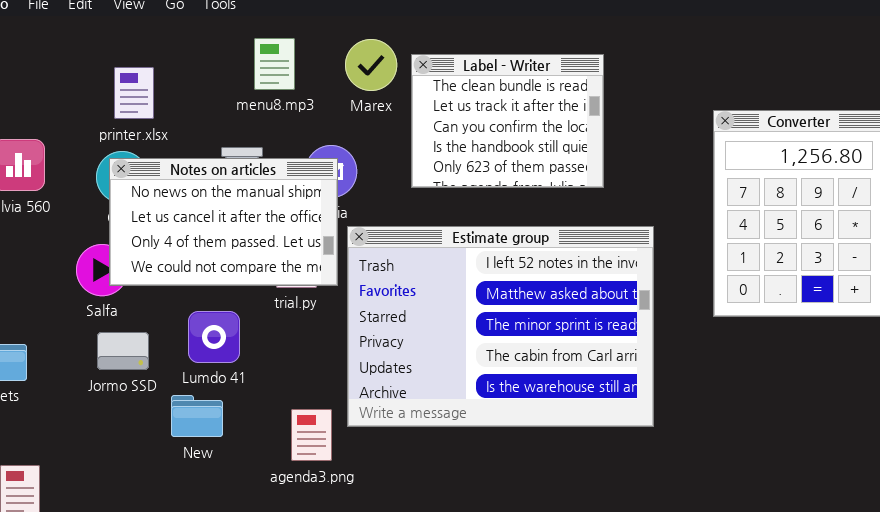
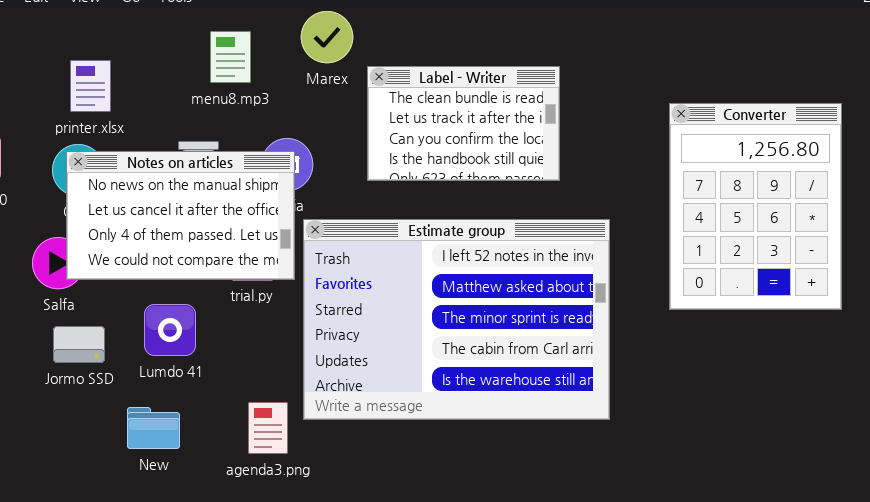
Marex: [345,39,397,91] -> [301,11,353,63], moved
Label - Writer: [411,54,604,188] -> [367,66,560,181], resized
New: [171,395,223,437] -> [127,407,180,449], moved

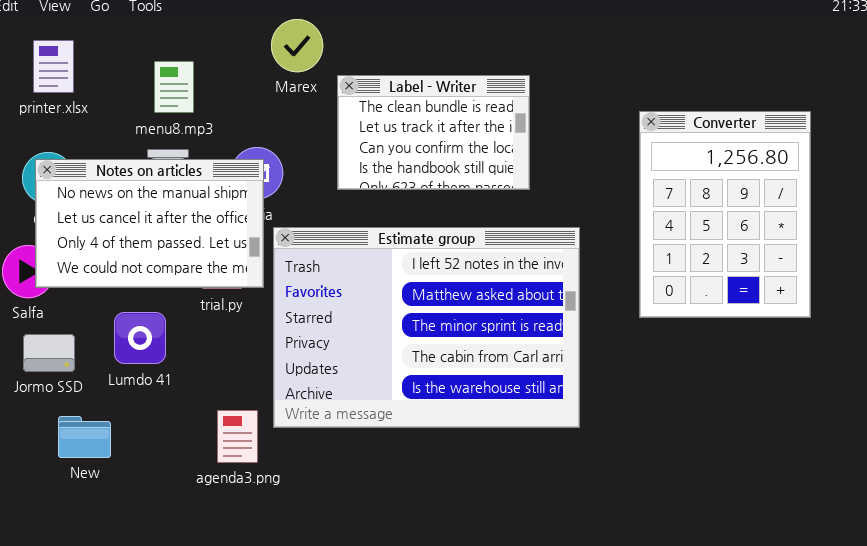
menu8.mp3: [210,31,251,83] -> [154,61,194,113], moved
printer.xlsx: [70,60,111,112] -> [33,40,74,93], moved
New: [127,407,180,449] -> [58,416,111,458], moved

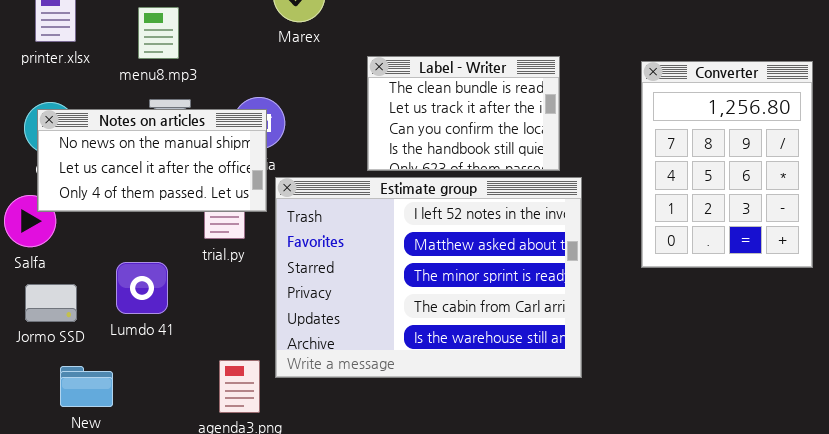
menu8.mp3: [154,61,194,113] -> [138,7,179,59], moved
Label - Writer: [337,75,530,190] -> [367,56,560,171], moved
Notes on articles: [35,159,264,288] -> [37,109,267,212], resized

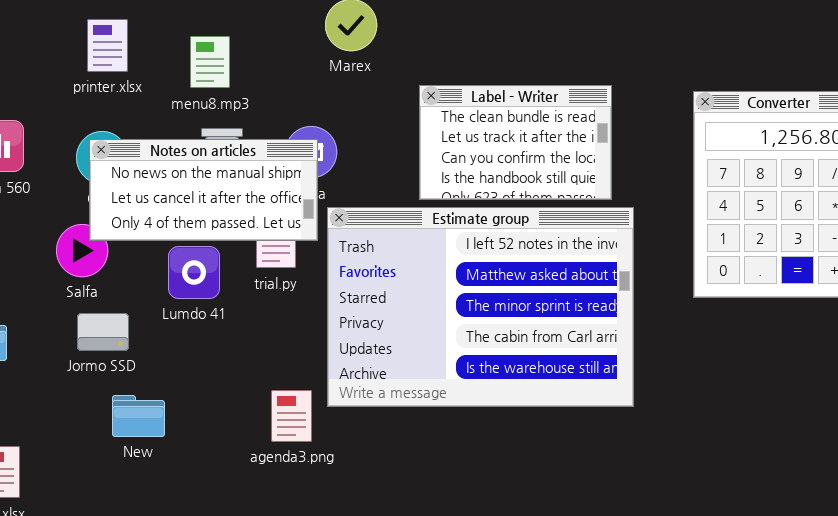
Lumdo 41: [116,262,168,314] -> [168,246,220,299], moved

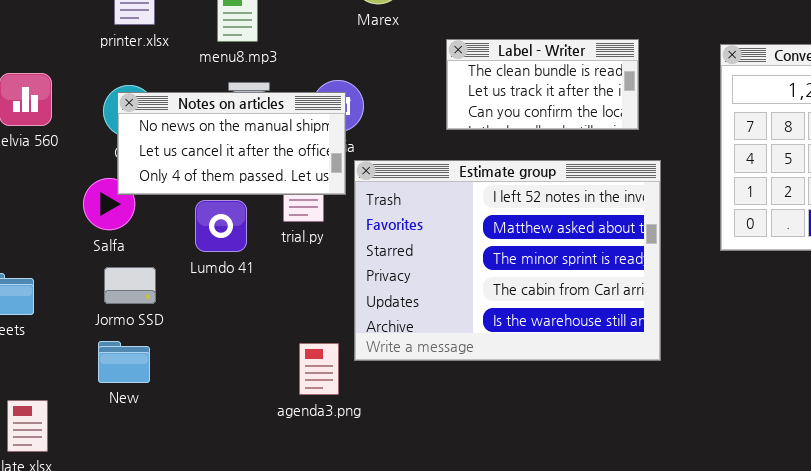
Label - Writer: [419,85,612,200] -> [446,39,639,130], resized
New: [112,395,165,437] -> [98,341,150,383], moved

